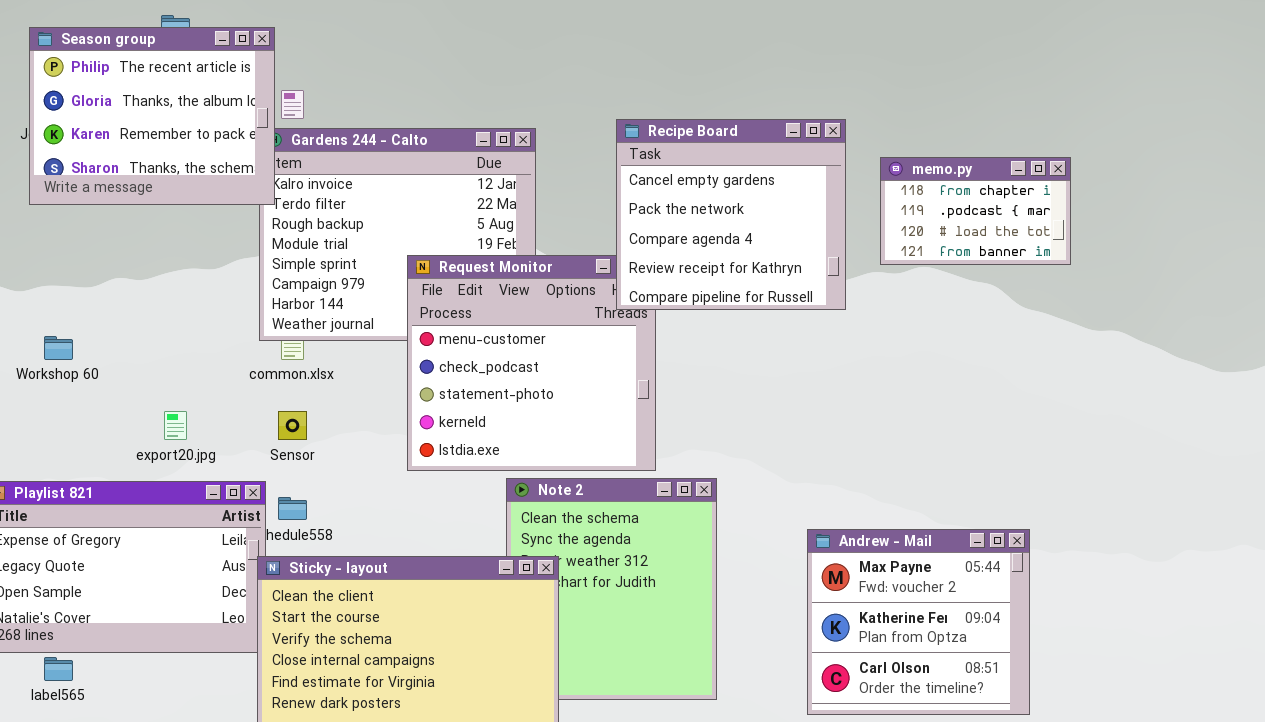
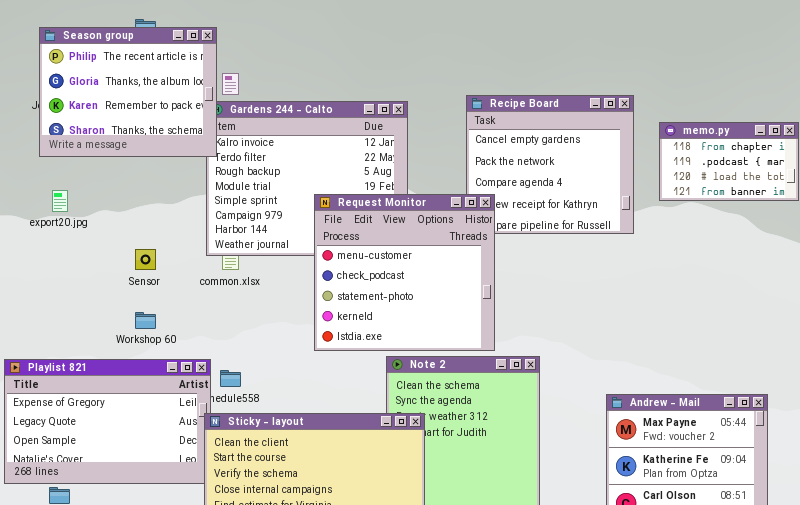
Request Monitor: [407,255,656,471] -> [314,194,495,351], raised
Workshop 60: [44,336,73,360] -> [135,312,156,329], moved
export20.jpg: [164,411,187,440] -> [52,190,68,212], moved
Sensor: [278,411,307,440] -> [135,249,156,270], moved

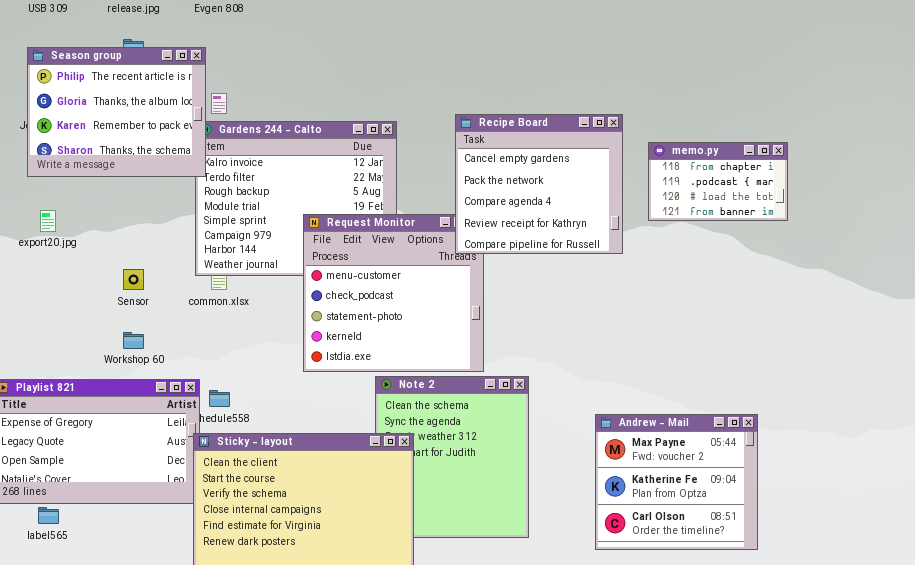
Recipe Board: [466,95,634,234] -> [455,114,623,254], raised

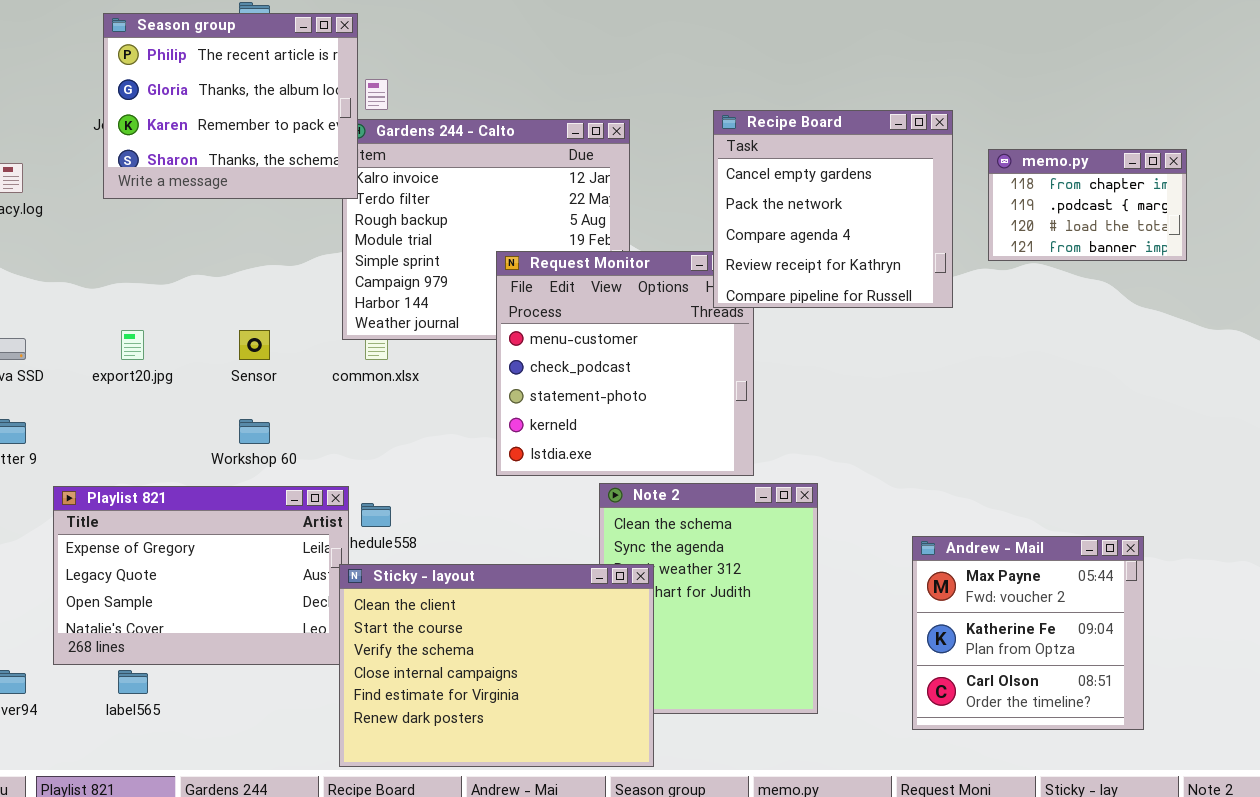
export20.jpg: [40,210,56,232] -> [121,330,144,360], moved

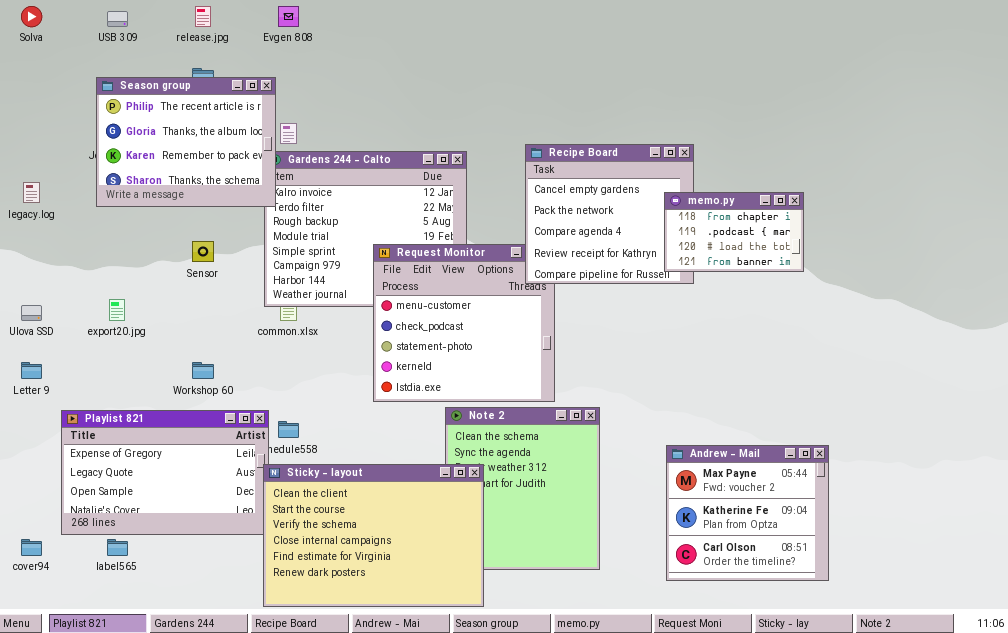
memo.py: [988,149,1187,261] -> [664,192,804,272], moved
Sensor: [239,330,270,360] -> [192,241,214,262], moved

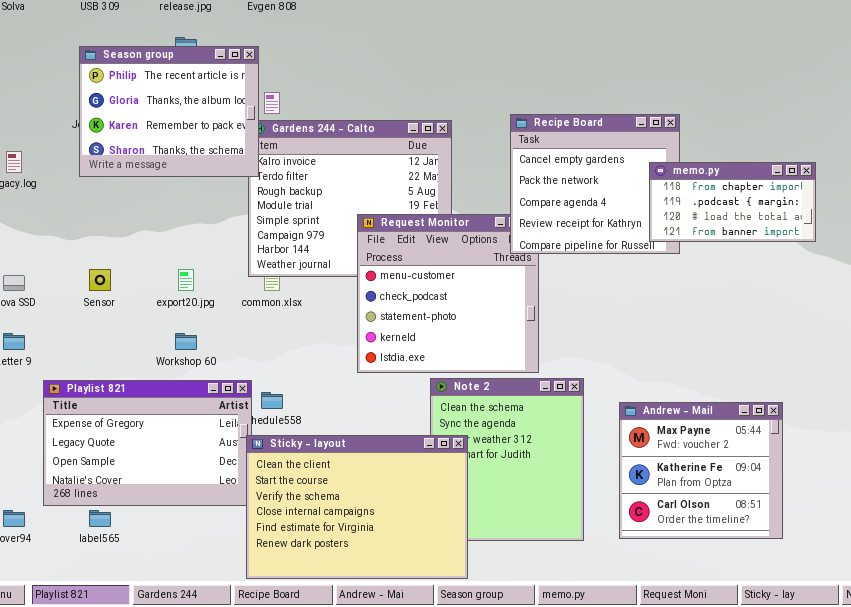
memo.py: [664,192,804,272] -> [649,162,816,242], resized
Sensor: [192,241,214,262] -> [89,269,111,291], moved
export20.jpg: [109,299,125,321] -> [178,269,194,291], moved
Andrew - Mail: [666,445,829,581] -> [619,402,783,539], moved

